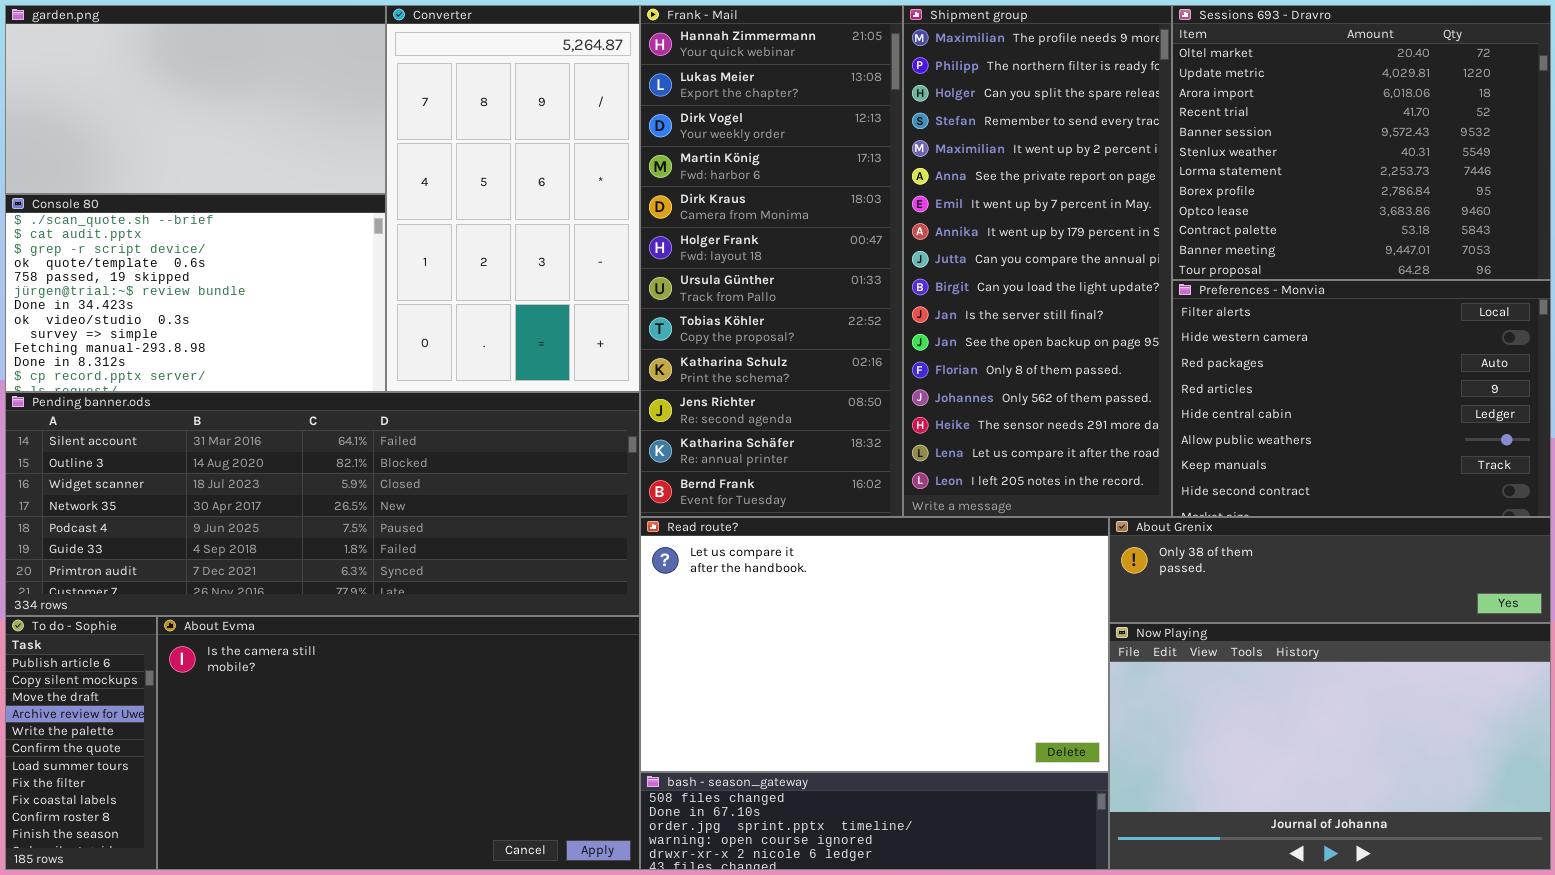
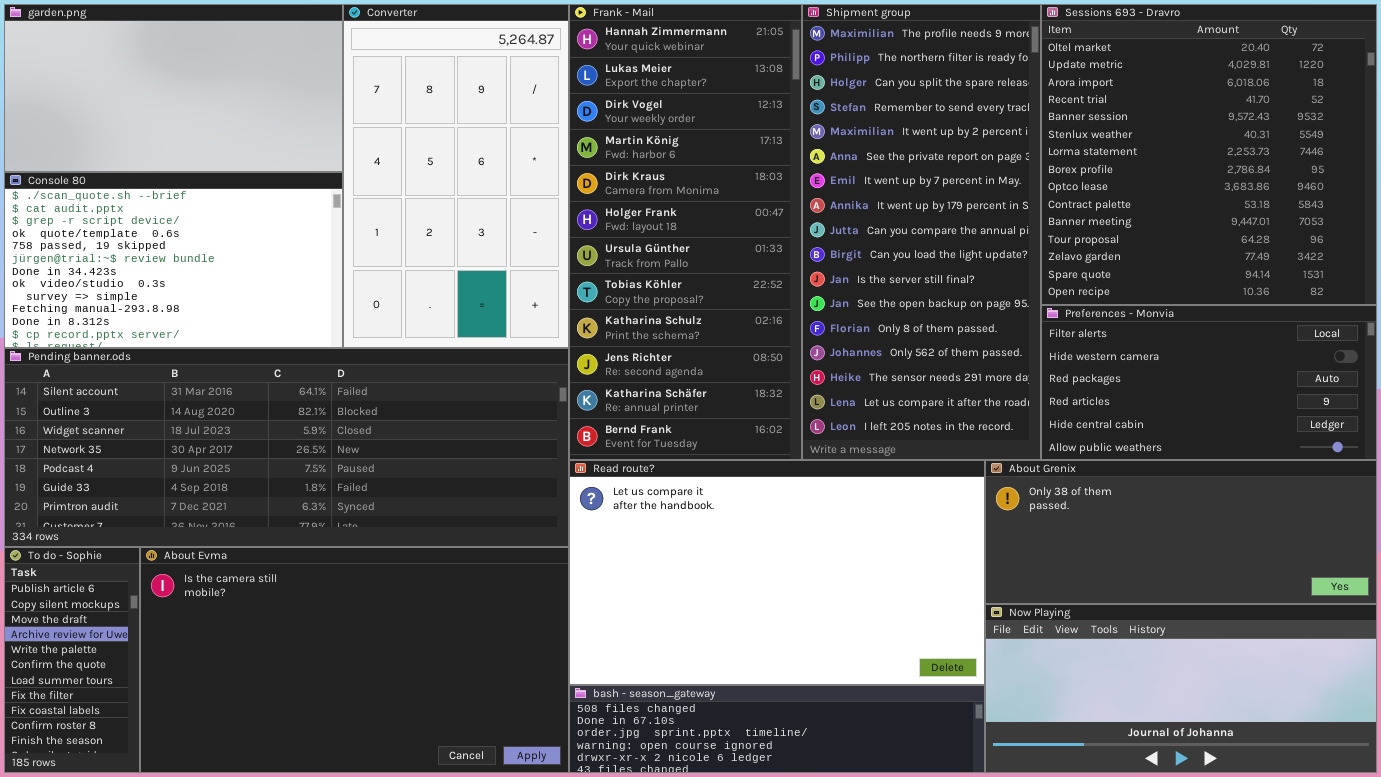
Sessions 693 - Dravro: [1172,5,1551,280] -> [1041,4,1377,305], resized
Preferences - Monvia: [1172,280,1551,517] -> [1041,305,1377,460], resized
About Grenix: [1109,517,1551,623] -> [985,460,1377,604], resized
Now Playing: [1109,623,1551,870] -> [985,604,1377,773], resized

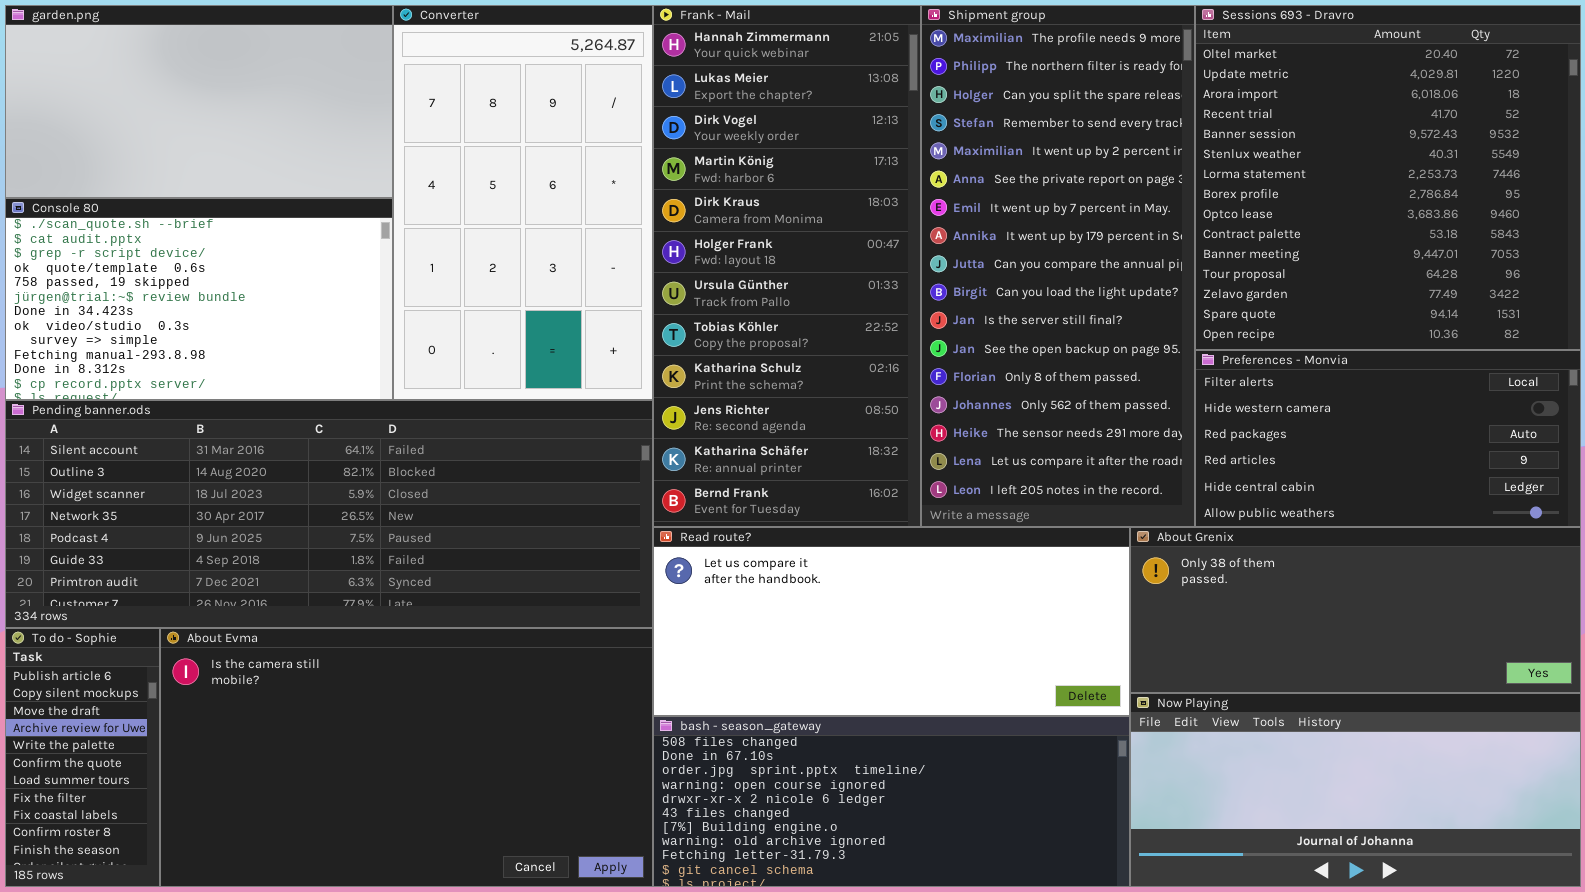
Read route?: [569,460,985,685] -> [653,527,1130,716], resized
bash - season_gateway: [569,685,985,773] -> [653,716,1130,887], resized

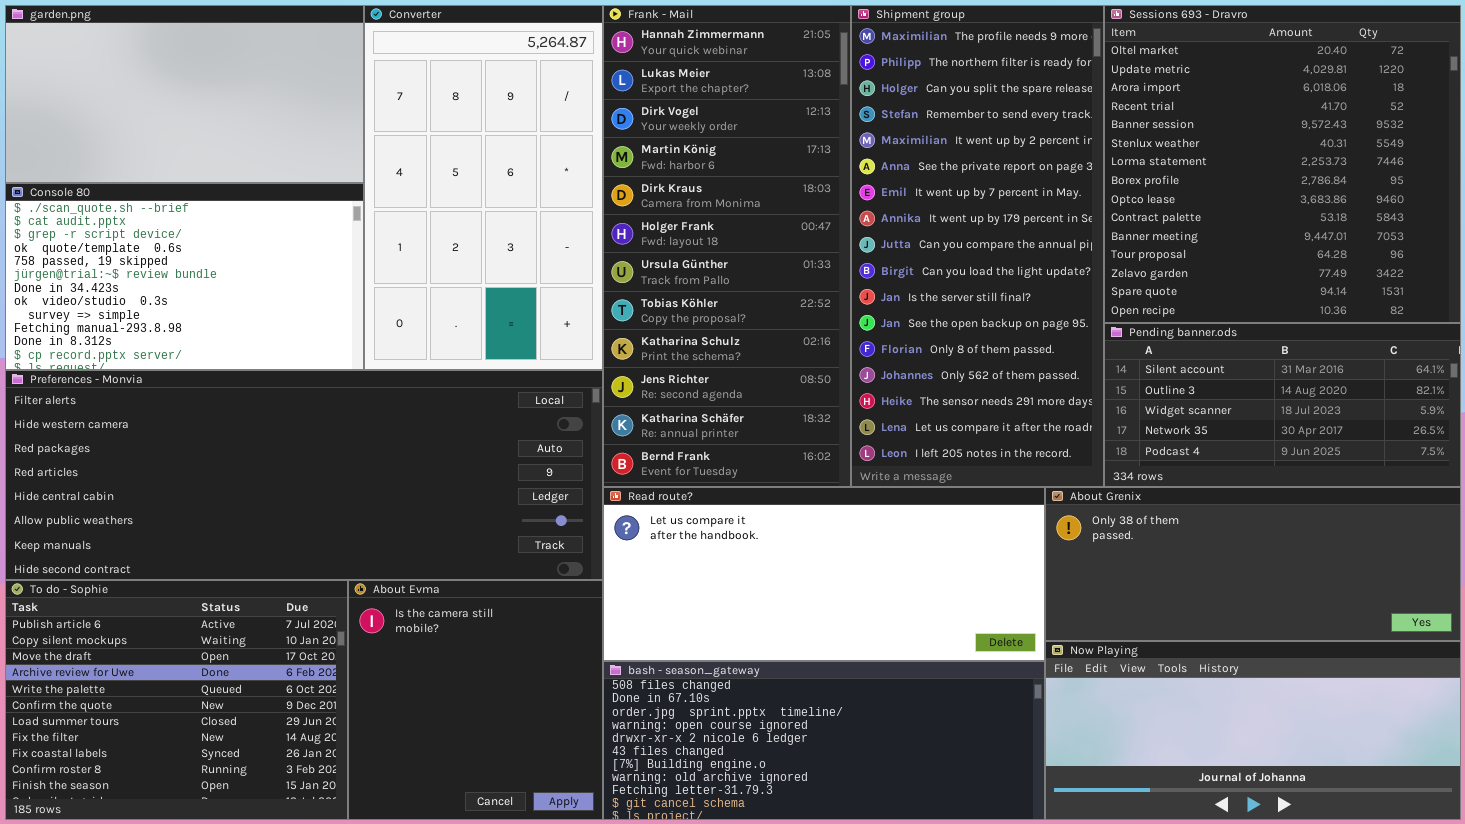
Preferences - Monvia: [1195,350,1581,527] -> [5,370,603,580], moved, resized
Pending banner.ods: [5,400,653,628] -> [1104,323,1461,487], moved, resized
To do - Sophie: [5,628,160,887] -> [5,580,348,820], resized
About Evma: [160,628,653,887] -> [348,580,603,820], resized

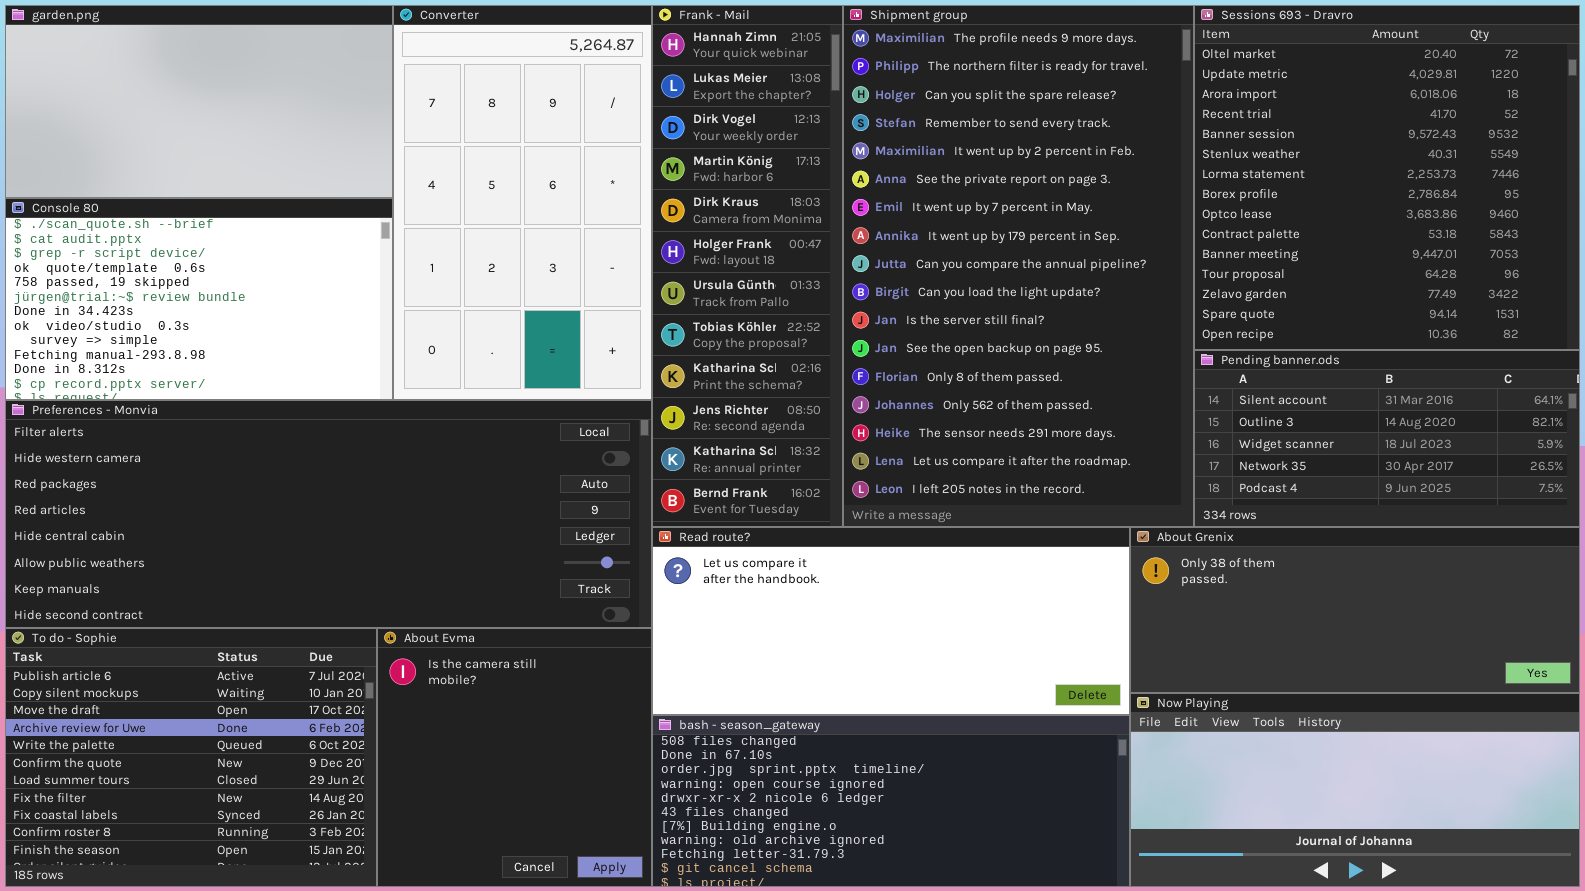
Frank - Mail: [603,5,851,487] -> [652,5,843,527], resized
Shipment group: [851,5,1104,487] -> [843,5,1194,527], resized

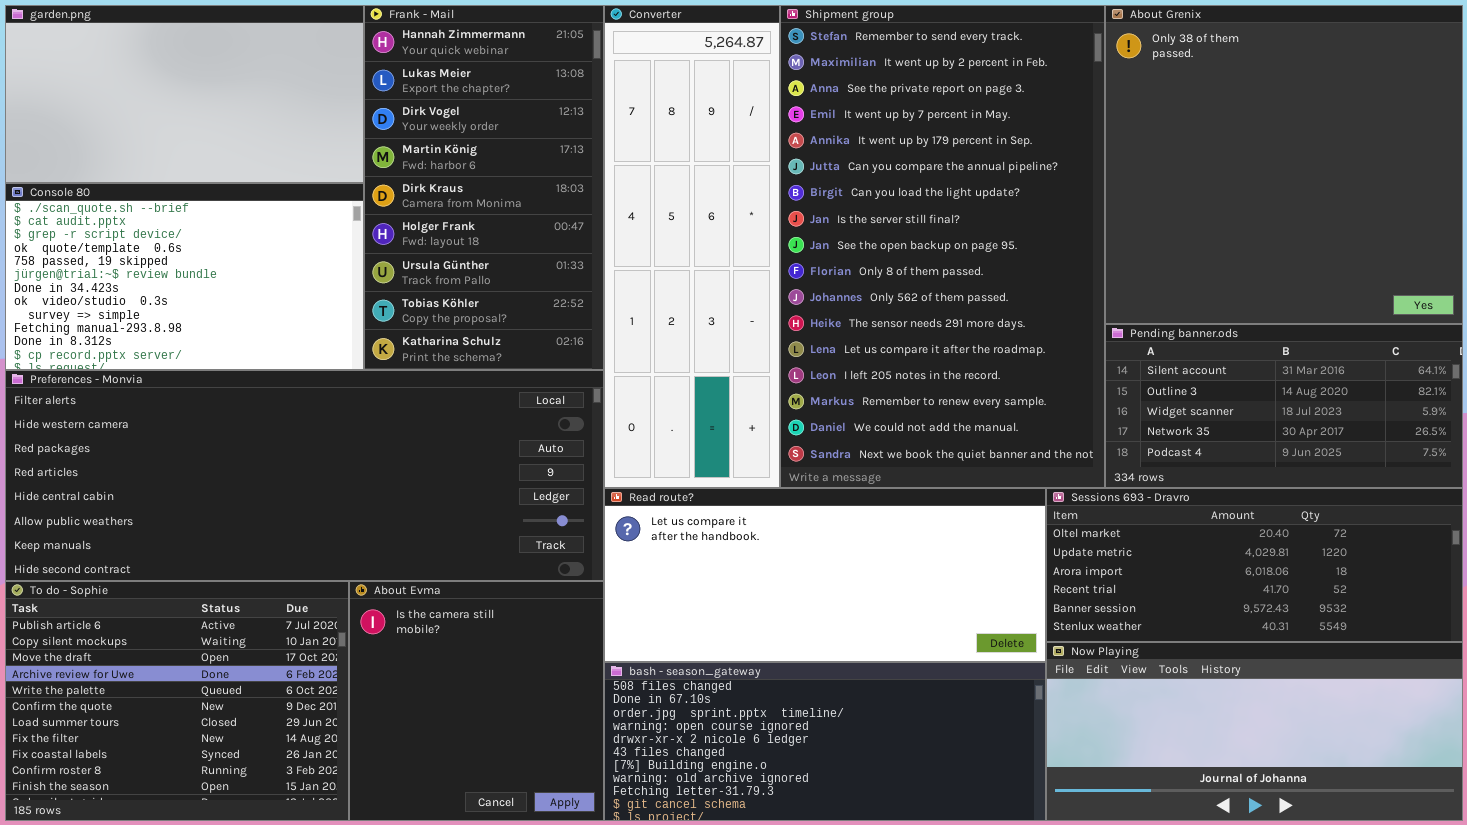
Converter: [393,5,652,400] -> [604,5,780,488], moved, resized
Frank - Mail: [652,5,843,527] -> [364,5,604,370], moved, resized
Shipment group: [843,5,1194,527] -> [780,5,1105,488], scrolled down 3 rows
Sessions 693 - Dravro: [1194,5,1580,350] -> [1046,488,1463,642], moved, resized
About Grenix: [1130,527,1580,693] -> [1105,5,1463,324], moved, resized

